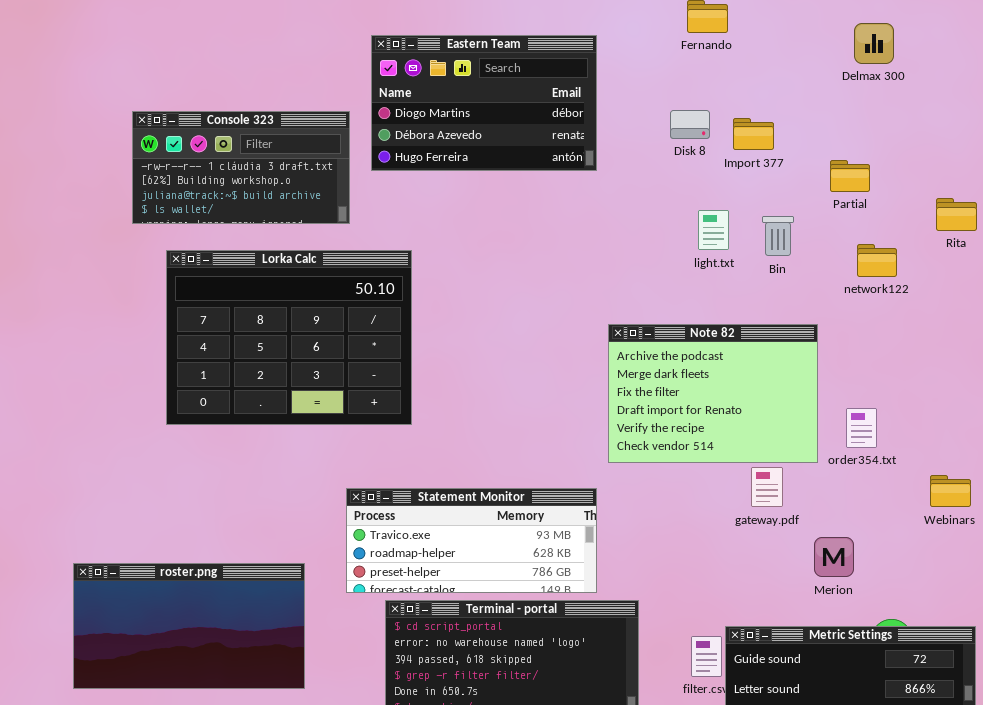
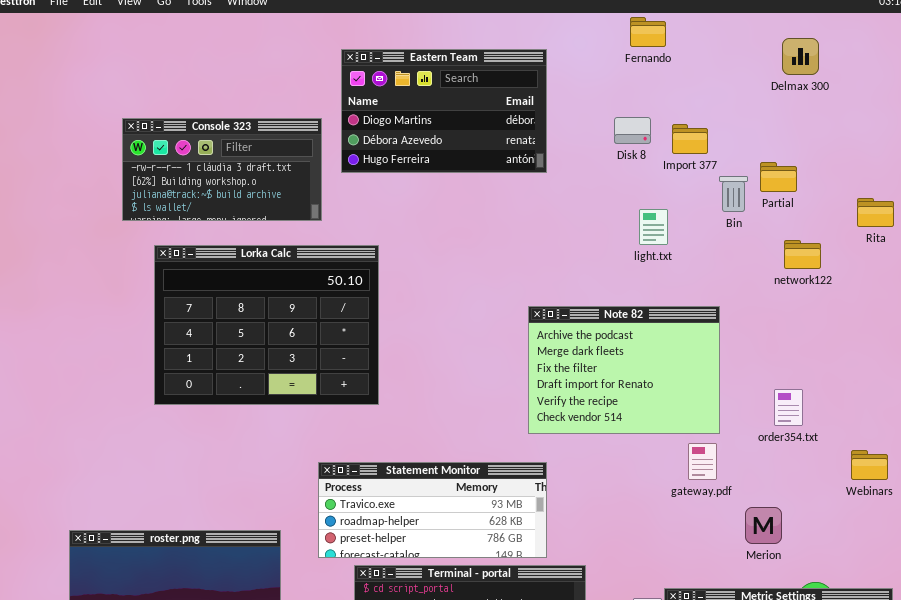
Bin: [762,216,794,256] -> [719,176,748,212], moved
Note 82: [608,324,818,463] -> [528,306,720,434], moved

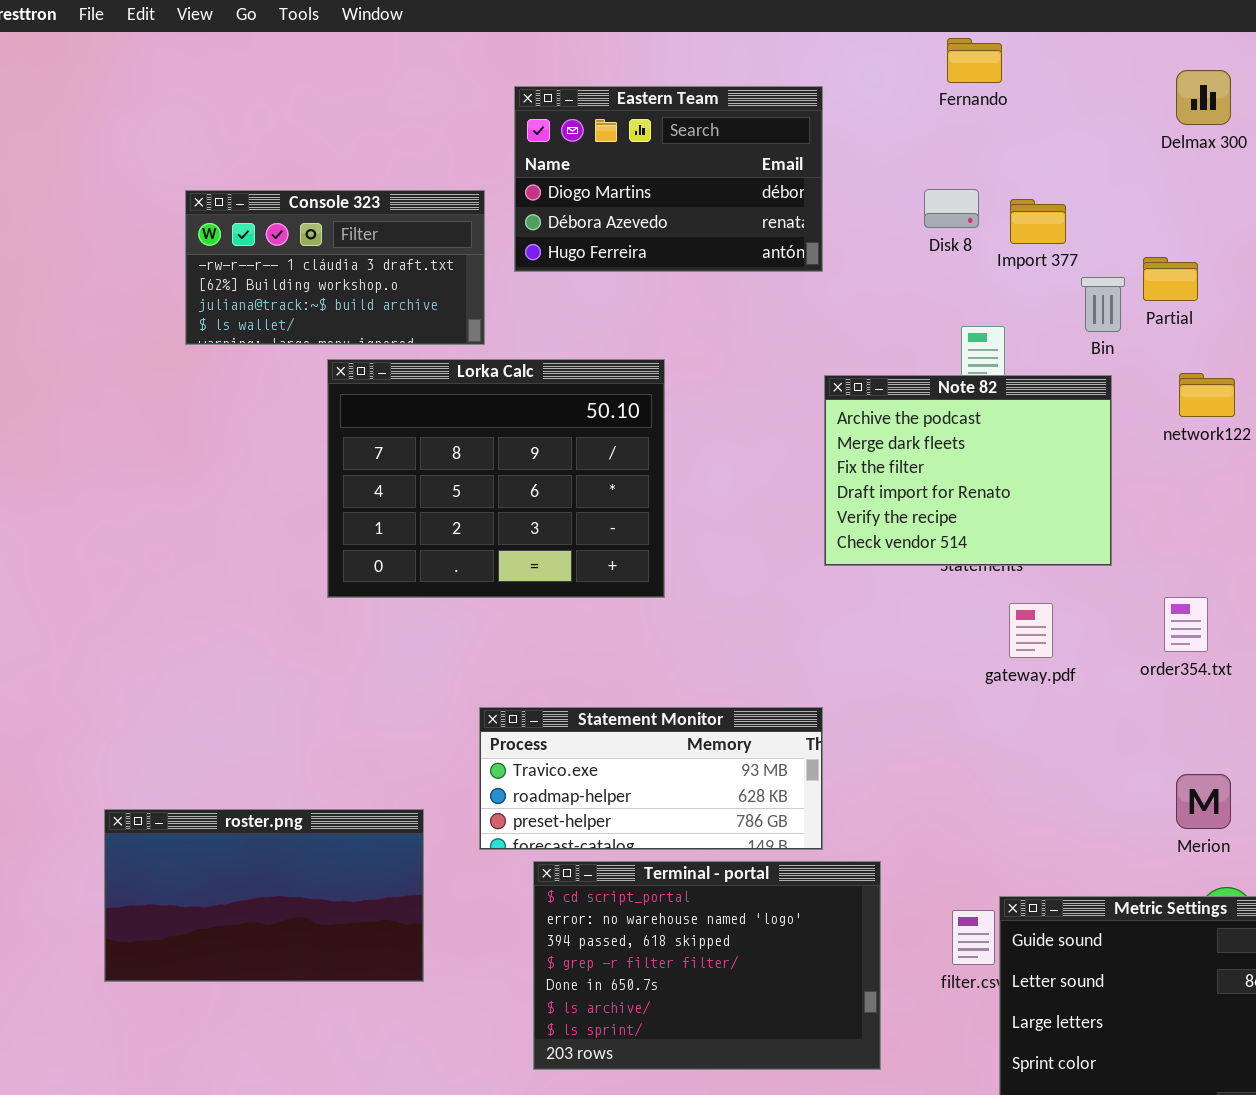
Lorka Calc: [154,245,379,405] -> [327,359,665,598], moved
Note 82: [528,306,720,434] -> [824,375,1112,566], moved
gateway.pdf: [688,443,717,480] -> [1009,603,1053,658], moved
Merion: [745,507,782,544] -> [1176,774,1231,829], moved

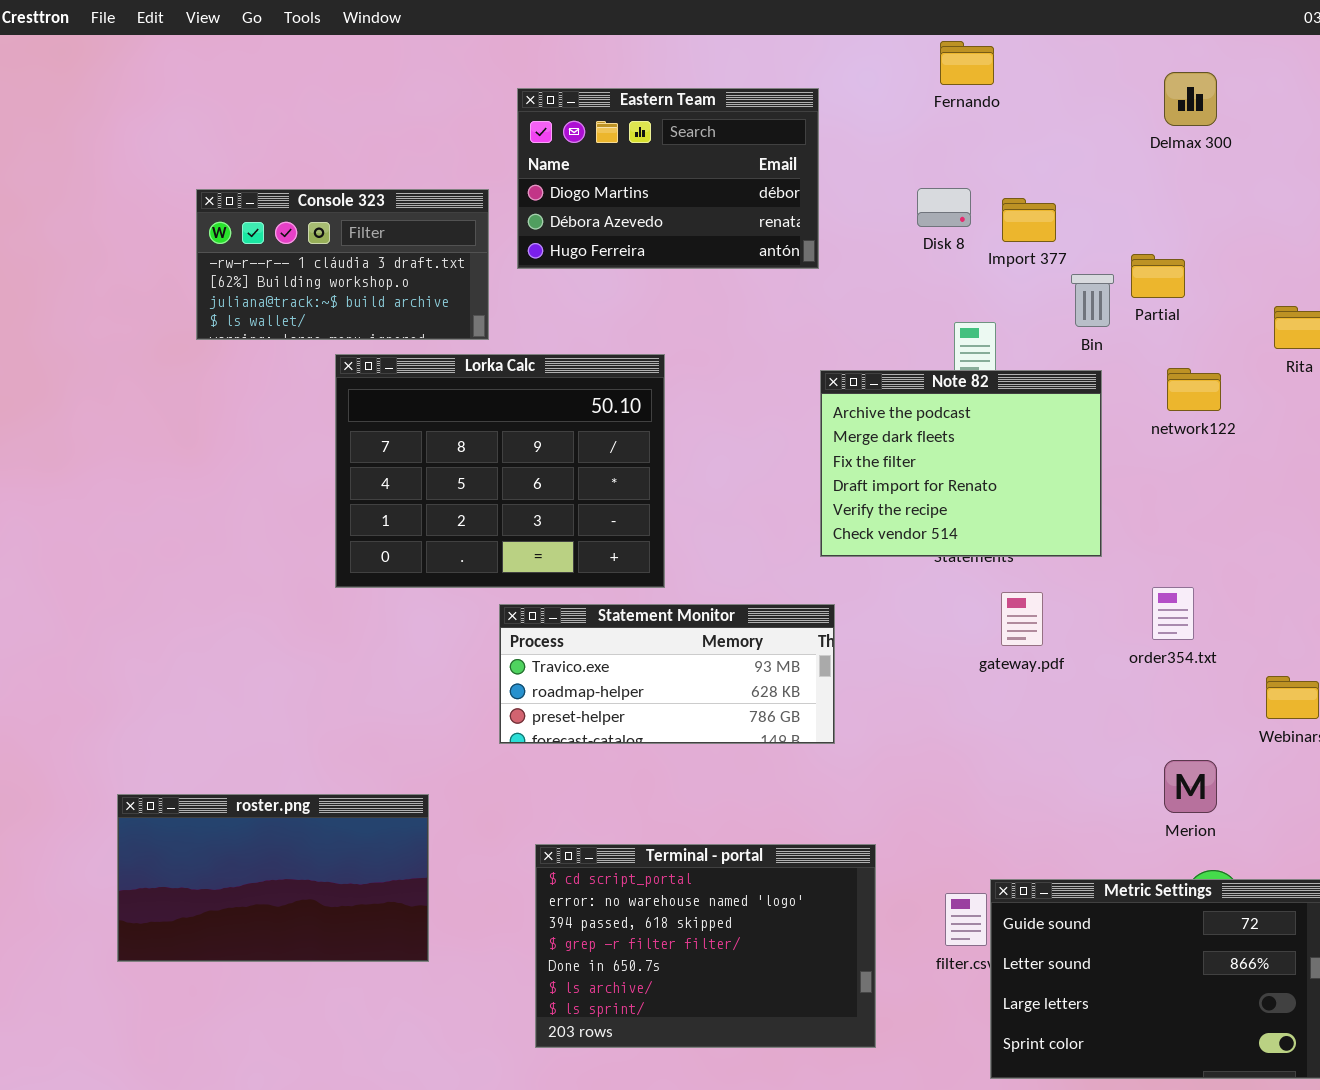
Statement Monitor: [479,707,823,850] -> [499,604,835,744], moved

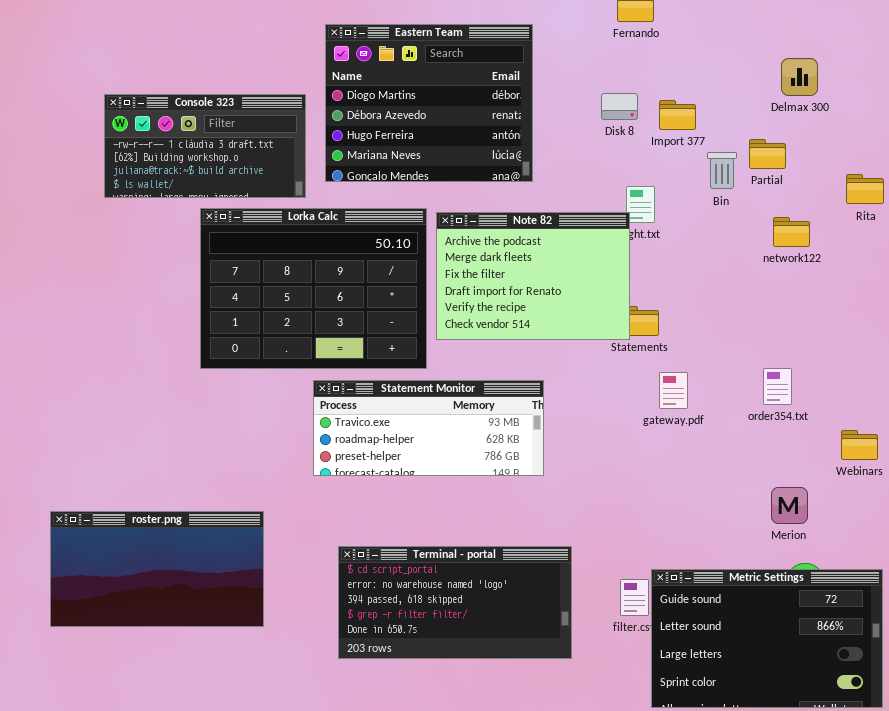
Delmax 300: [1164,72,1217,126] -> [781,58,818,96], moved
Eastern Team: [517,88,819,269] -> [325,24,533,182], resized
Note 82: [820,370,1102,557] -> [436,212,630,340], moved
Terminal - portal: [535,844,876,1048] -> [338,546,572,659], resized

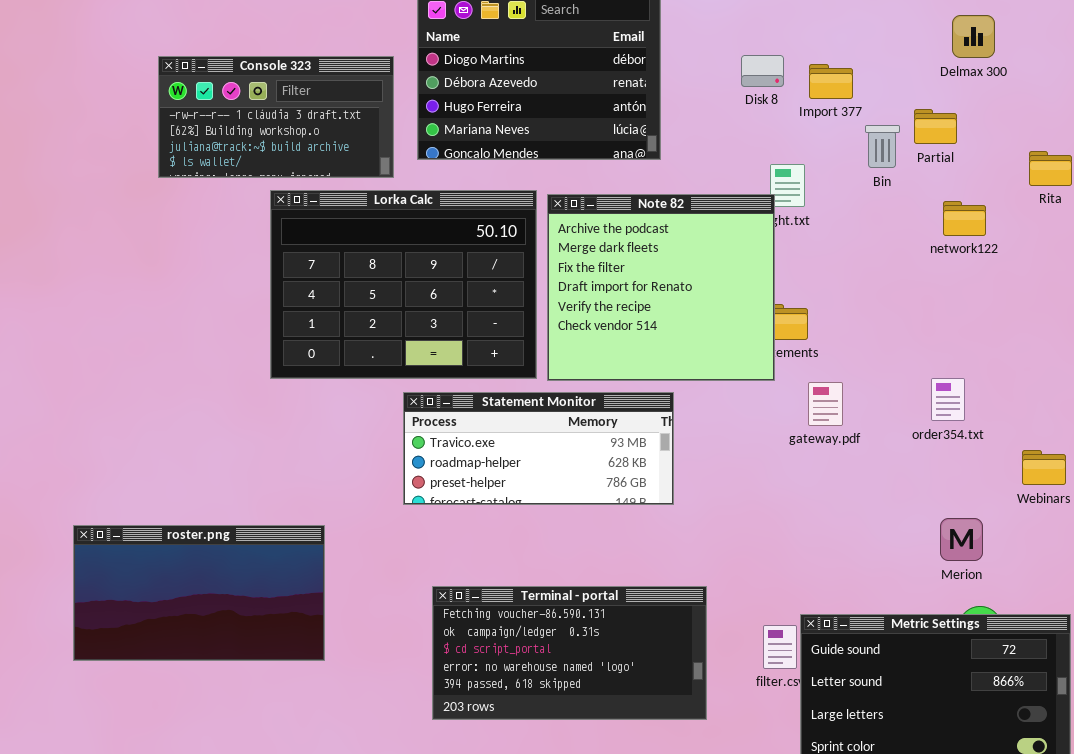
Note 82: [436,212,630,340] -> [547,194,775,381], resized
roster.png: [50,511,264,627] -> [73,525,325,661], moved
Terminal - portal: [338,546,572,659] -> [432,586,707,720], scrolled up 2 rows

